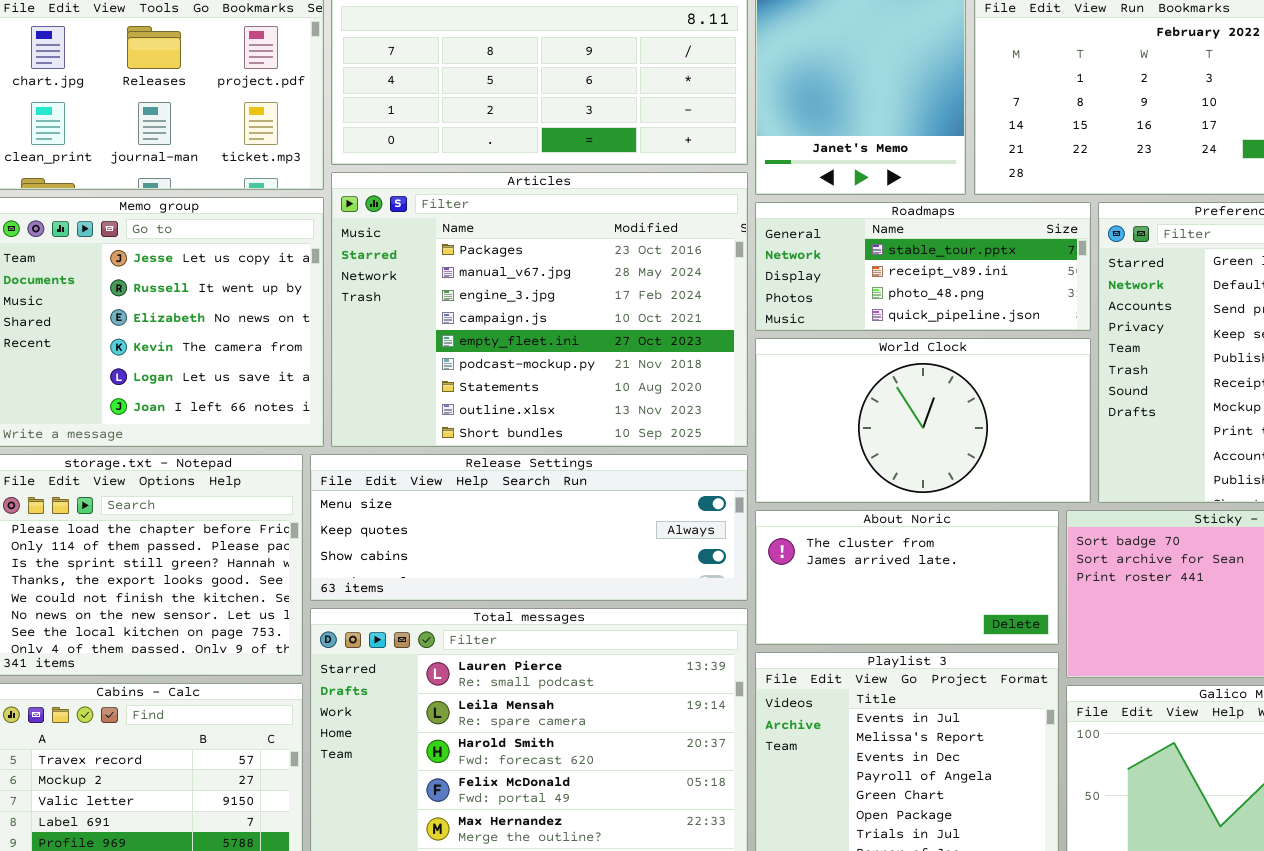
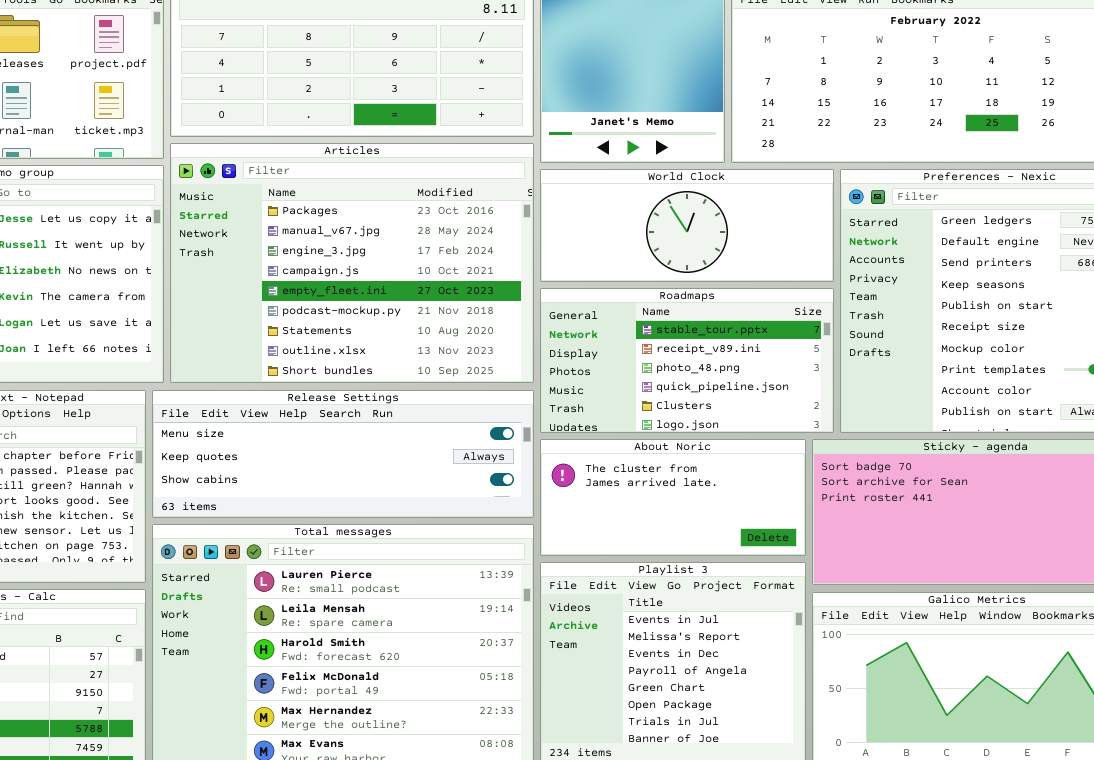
Roadmaps: [755,202,1091,331] -> [540,288,834,433], moved, resized
World Clock: [755,338,1091,503] -> [540,169,834,282], moved, resized

